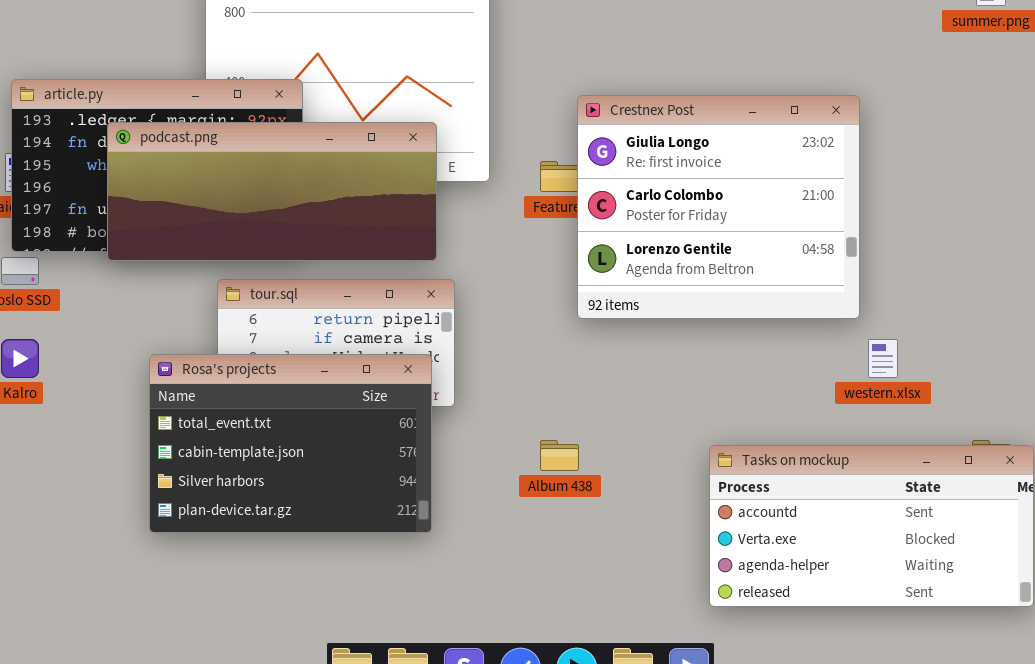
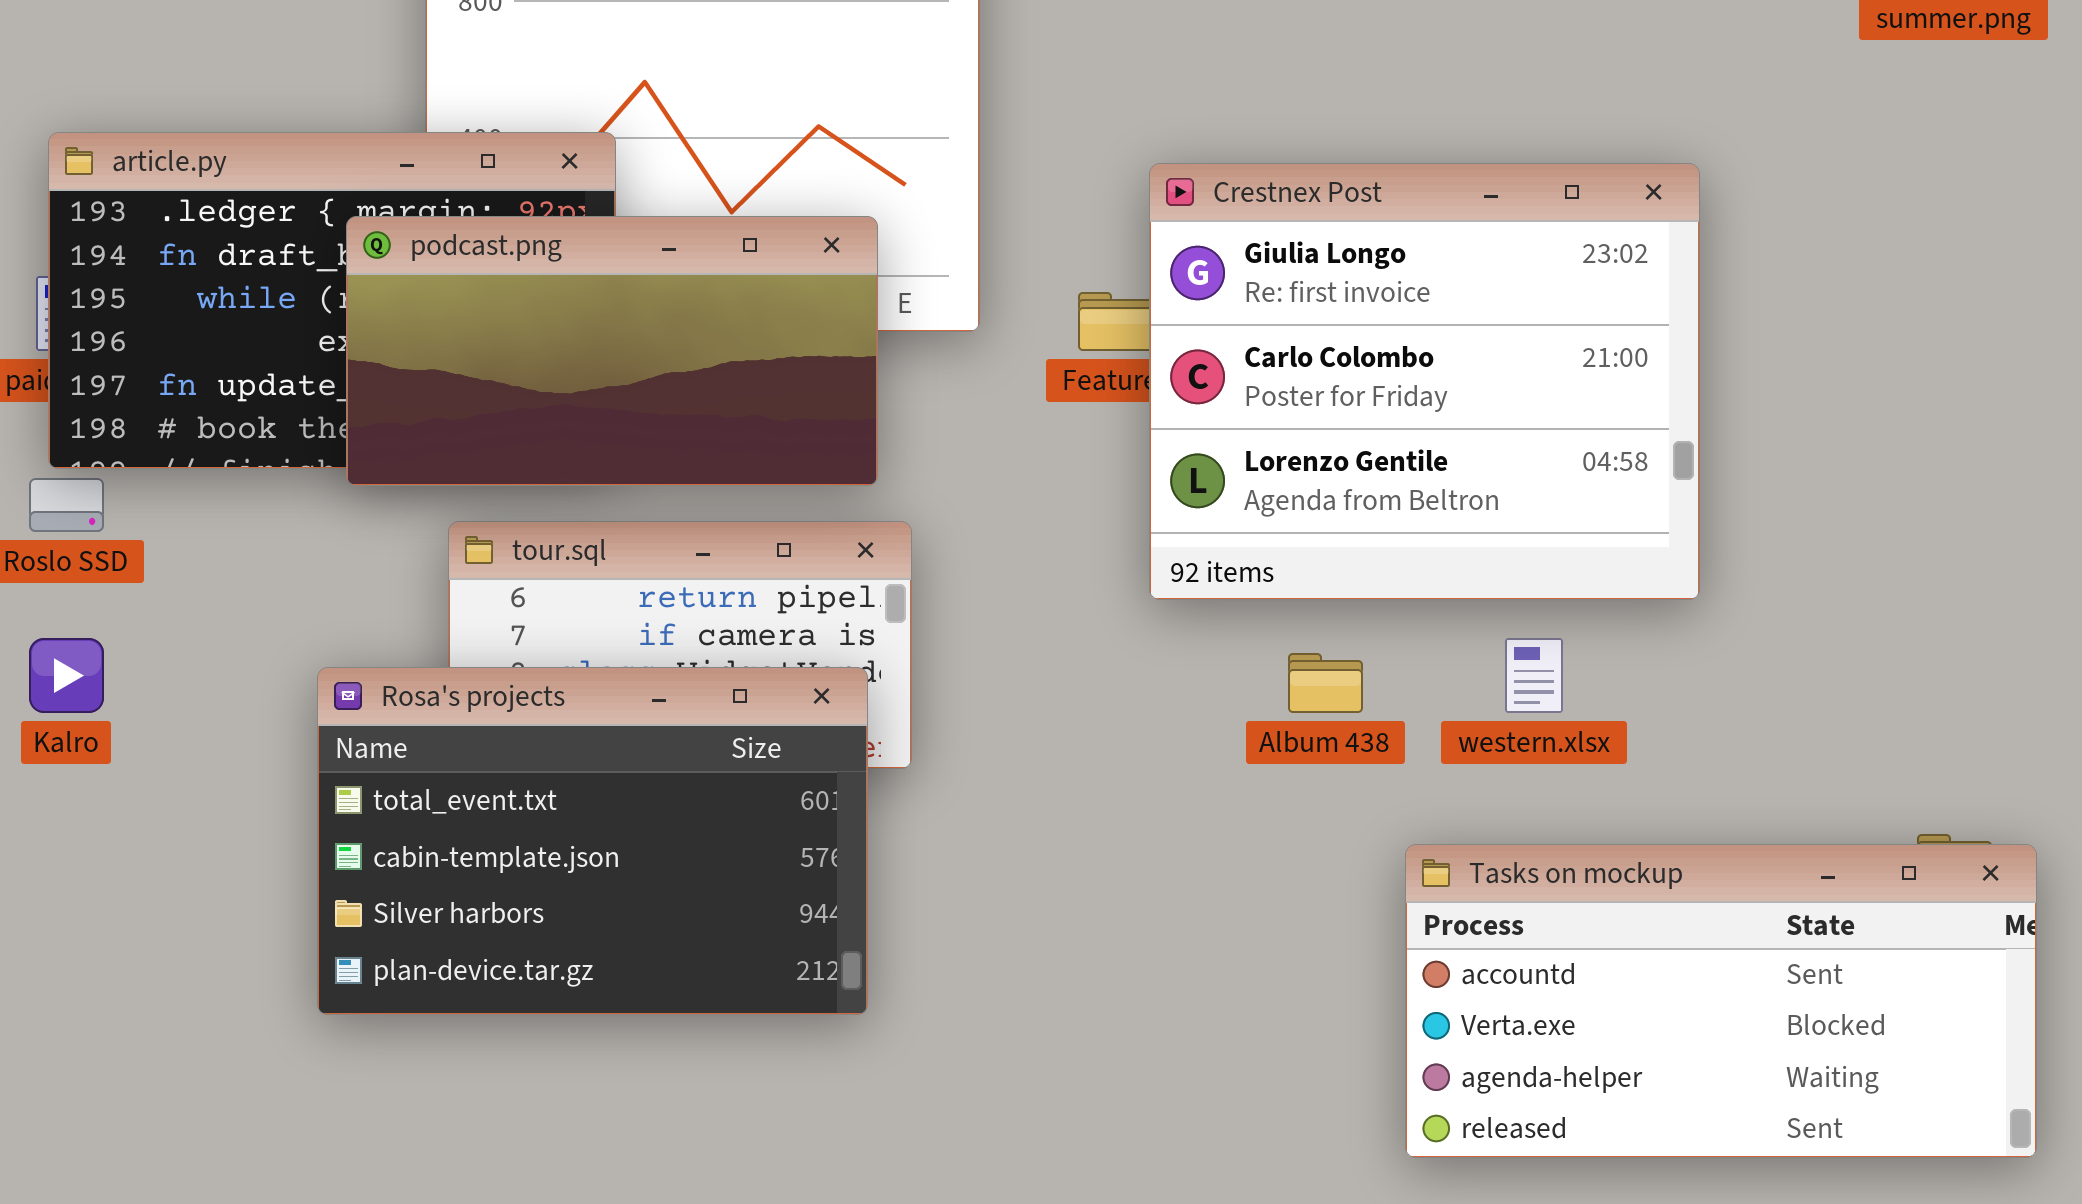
podcast.png: [107,122,437,261] -> [346,216,878,486], resized
western.xlsx: [868,339,898,378] -> [1505,638,1563,713], moved
Album 438: [540,440,579,471] -> [1288,653,1363,713], moved

